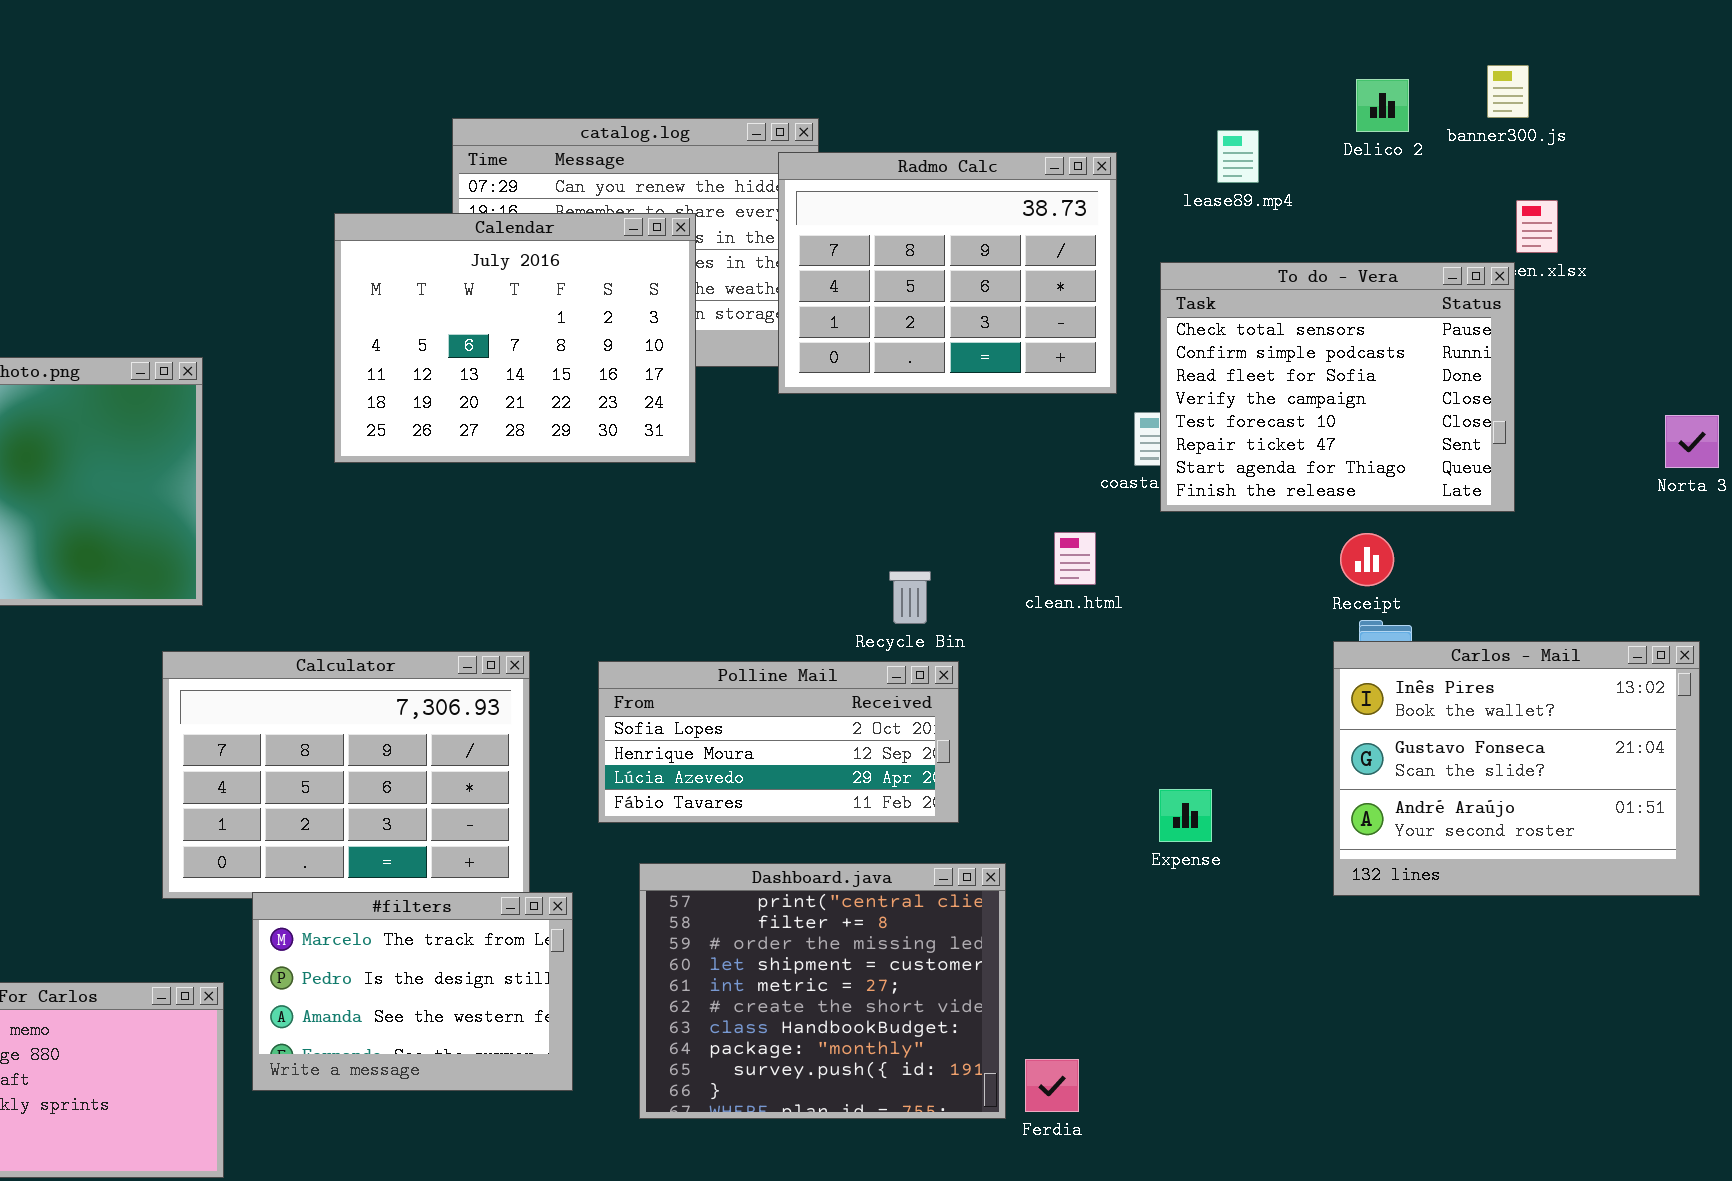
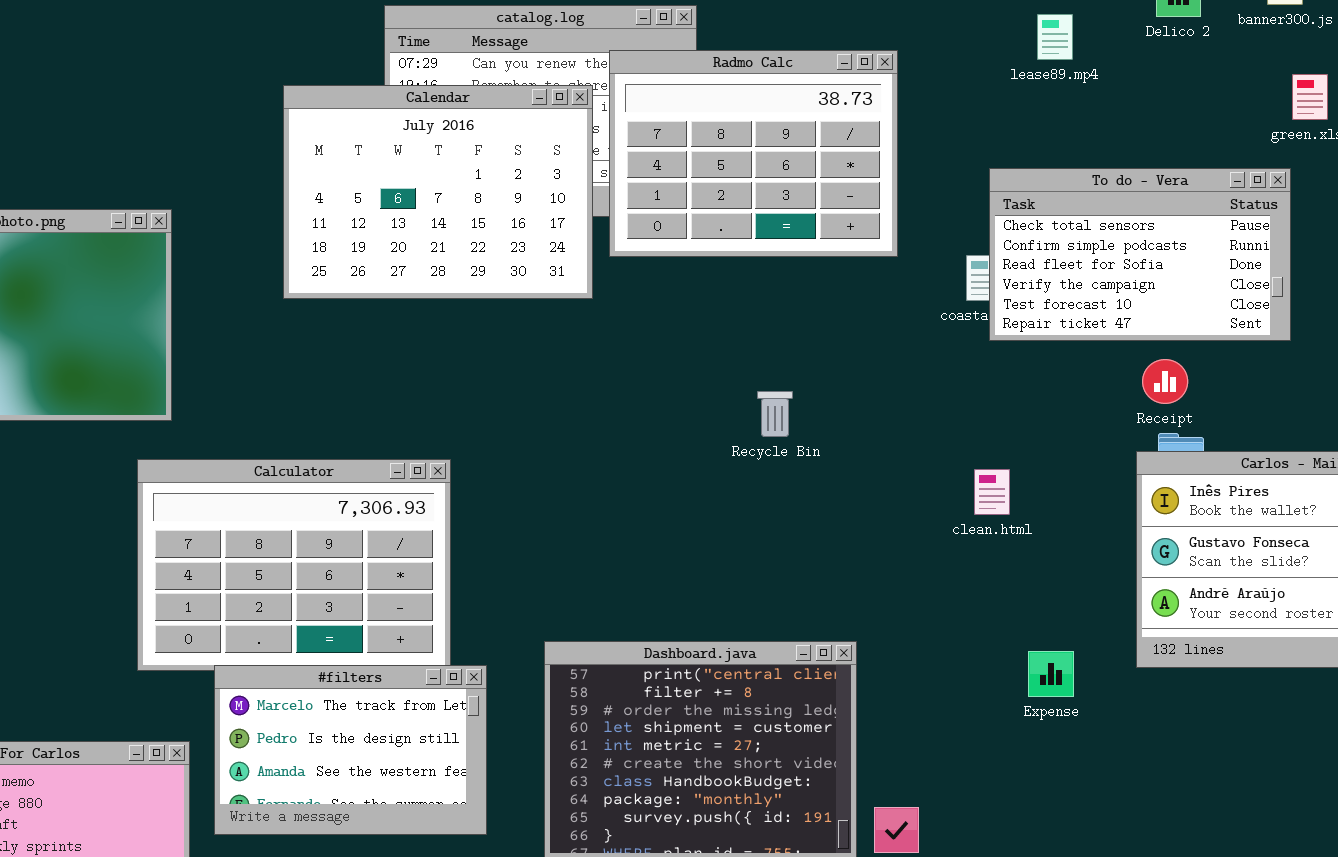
Radmo Calc: [778,152,1117,394] -> [609,50,898,257], moved
To do - Vera: [1160,262,1515,512] -> [989,168,1291,341], resized
clean.html: [1054,532,1096,585] -> [974,469,1010,515], moved
Polline Mail: [598,661,959,823] -> none, closed
Expense: [1159,789,1212,842] -> [1028,651,1074,697], moved

